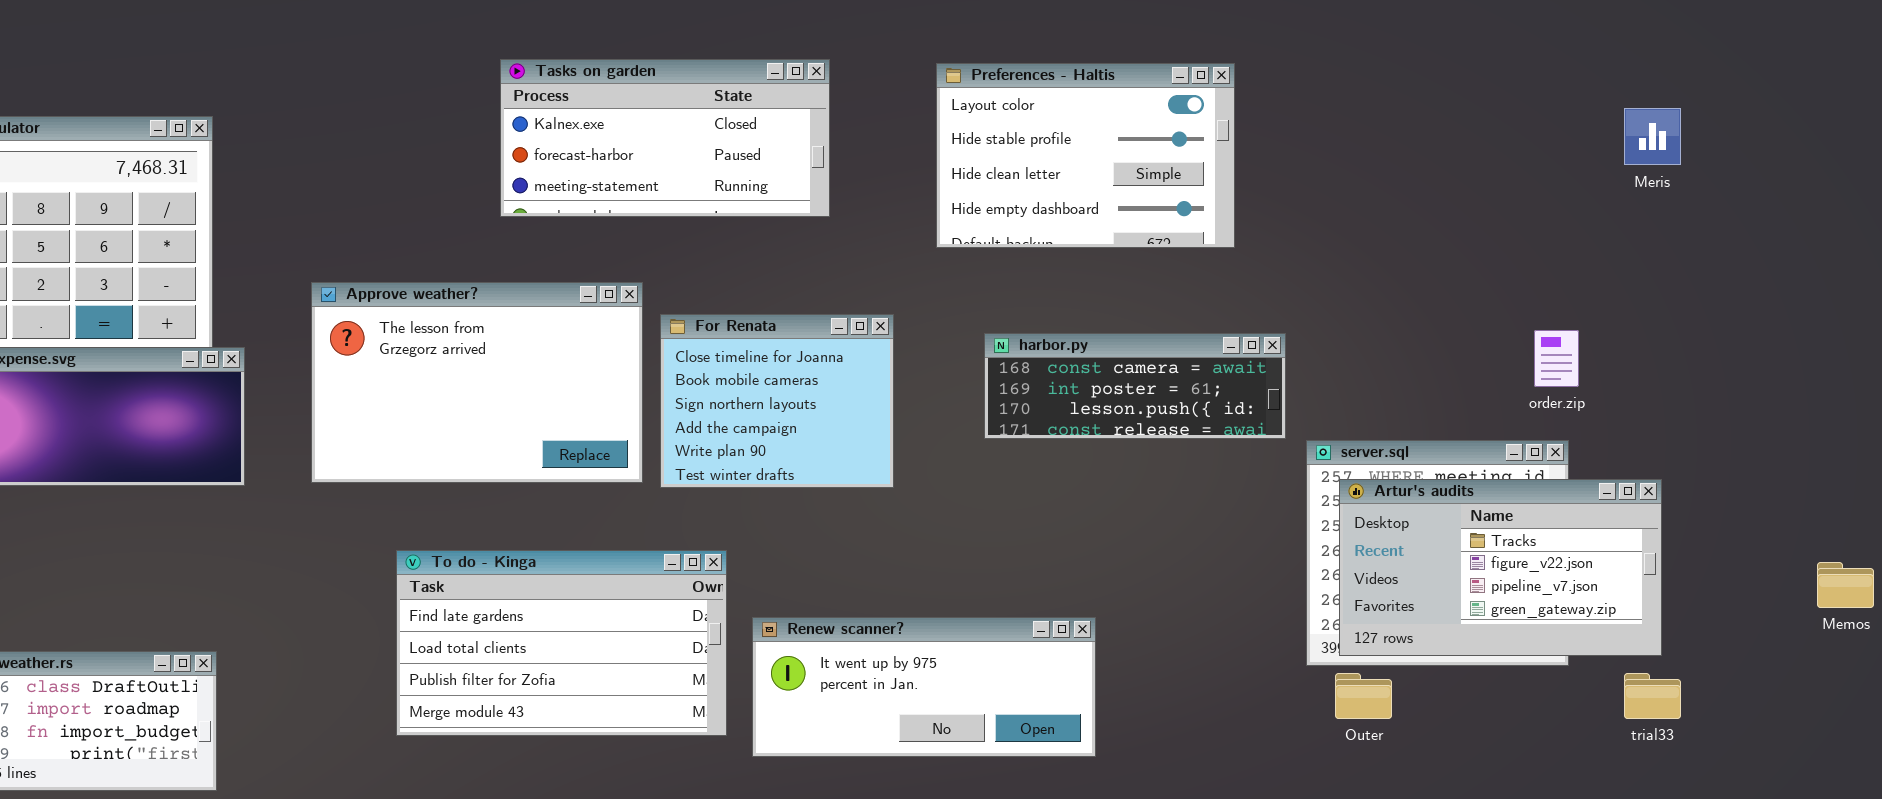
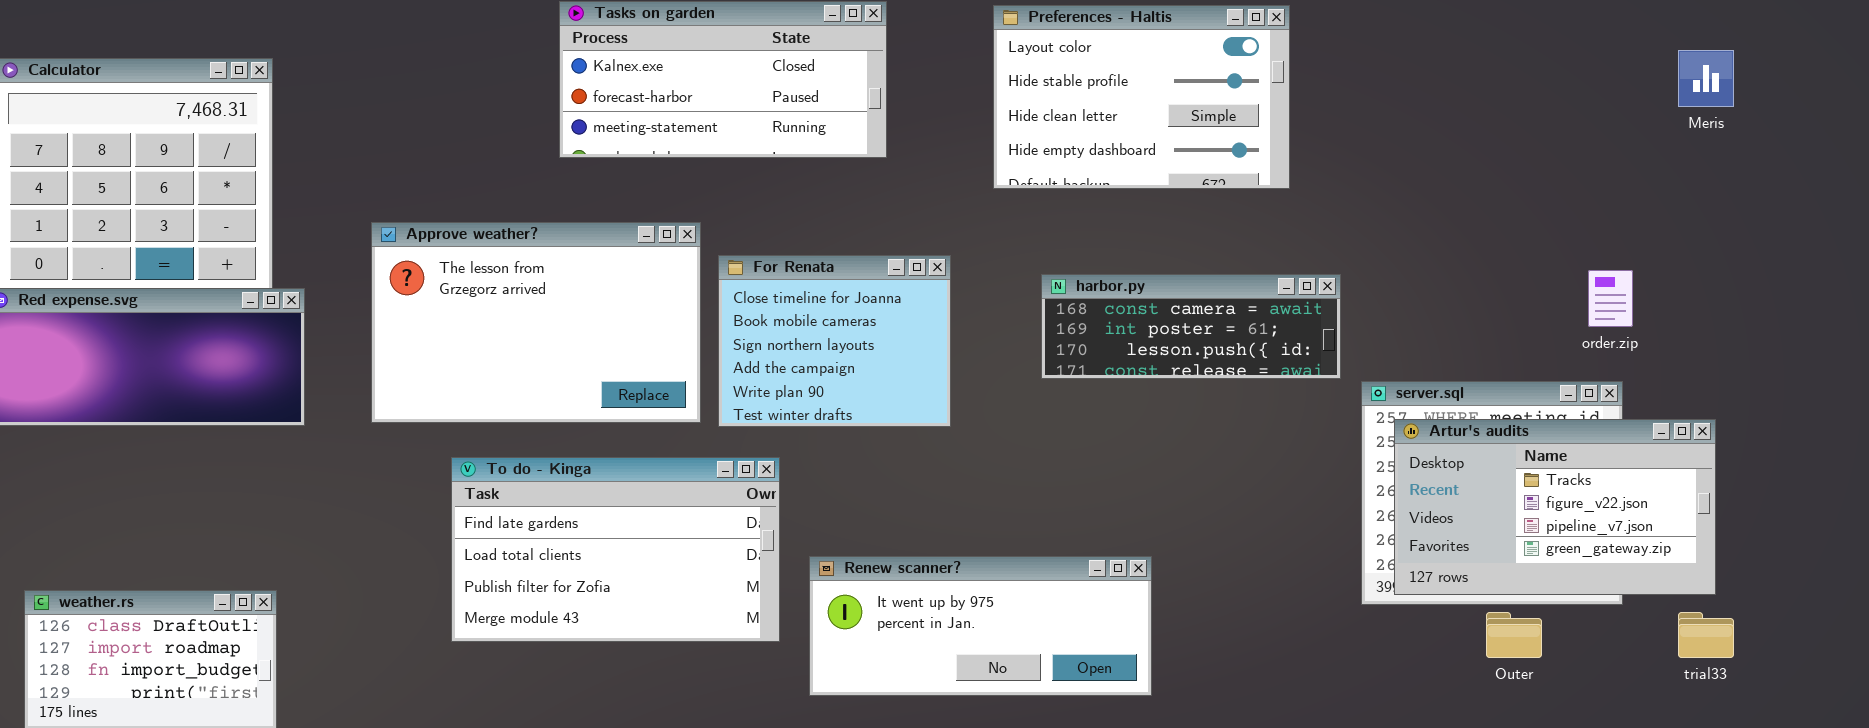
To do - Kinga: [396,550,727,736] -> [451,457,780,642], moved
Outer: [1335,673,1392,719] -> [1486,612,1542,658], moved

